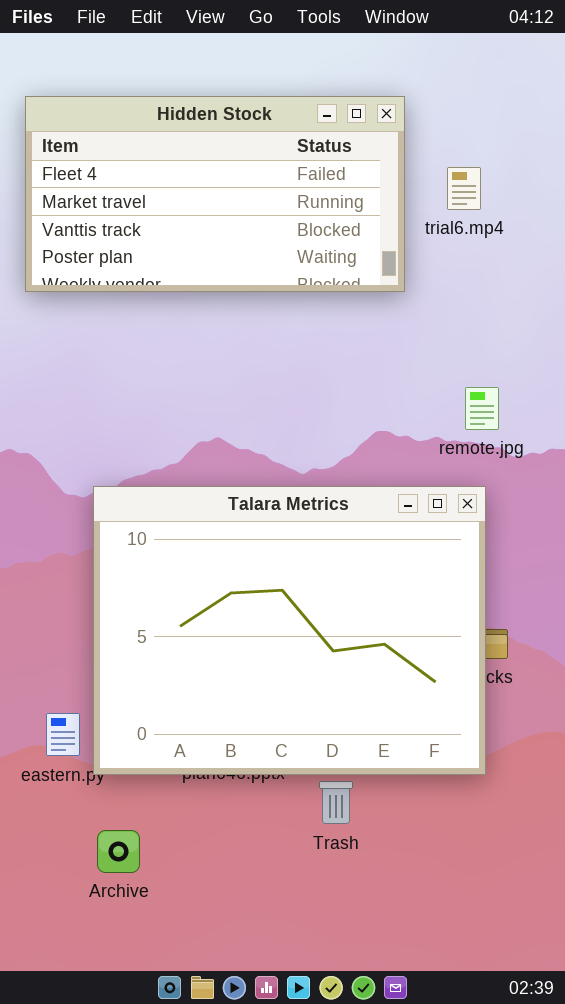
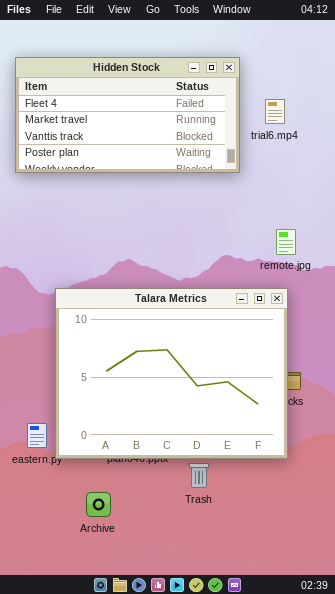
Archive: [97,830,140,873] -> [86,492,111,517], moved

